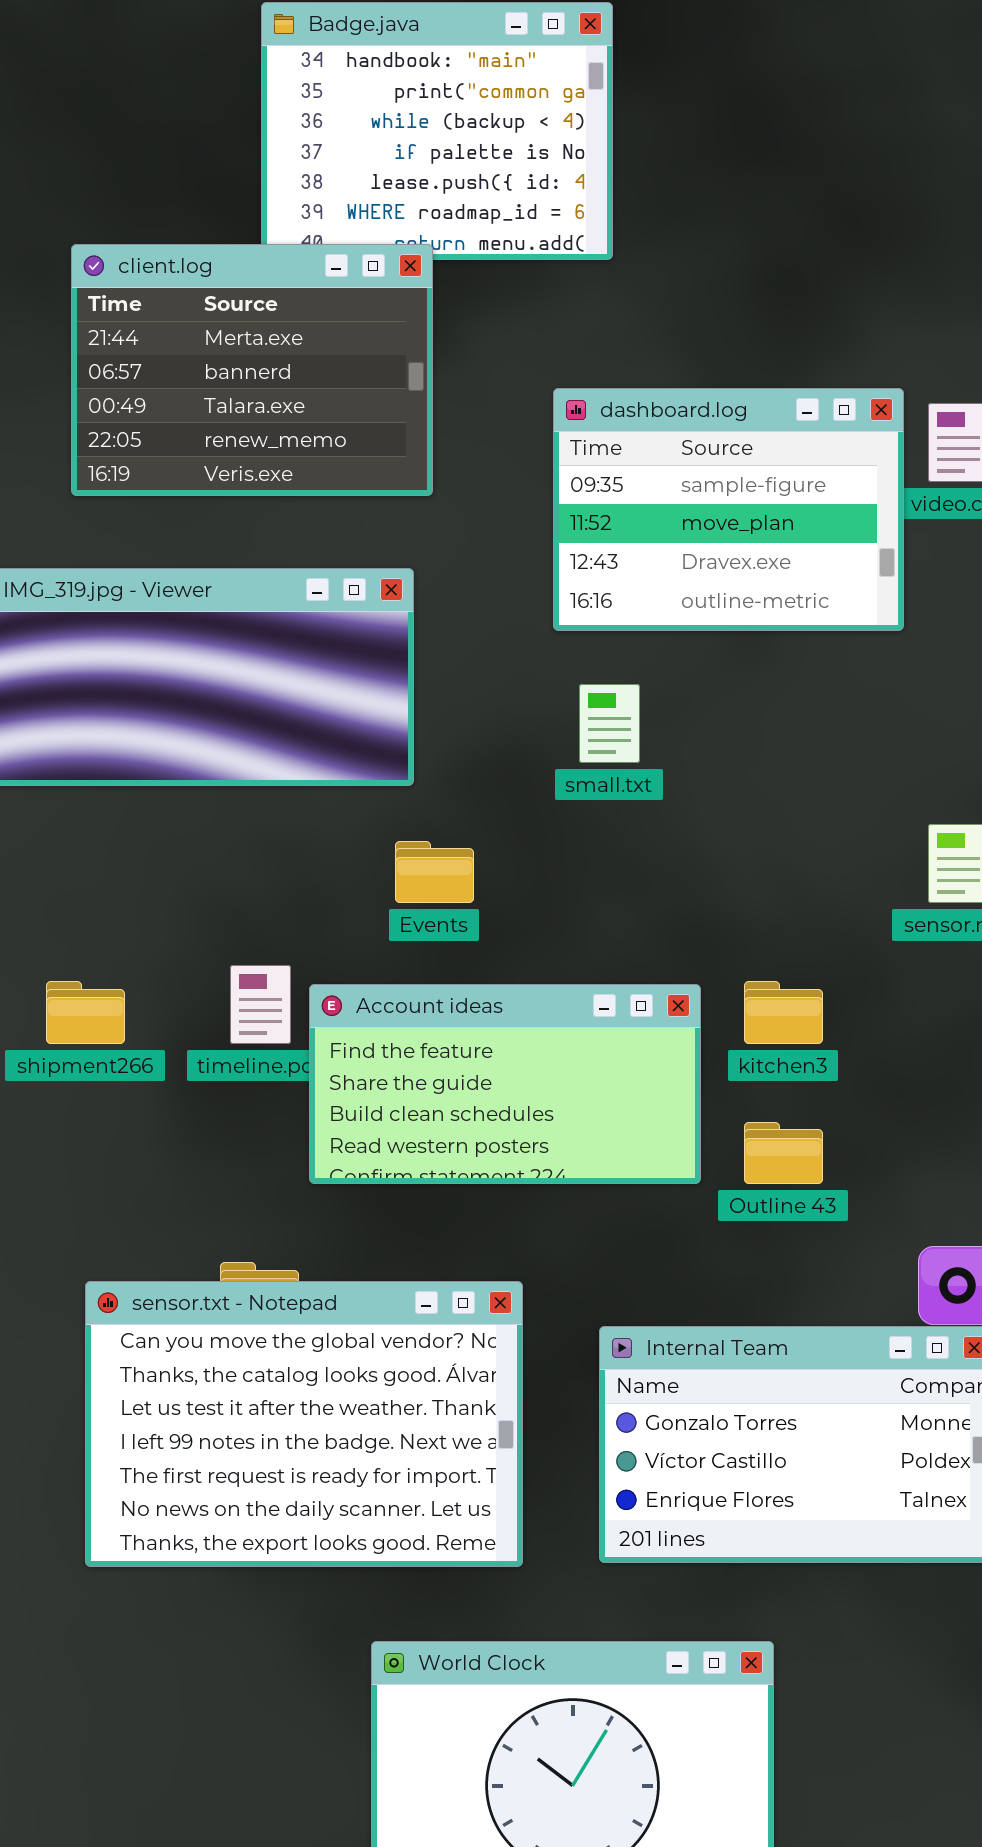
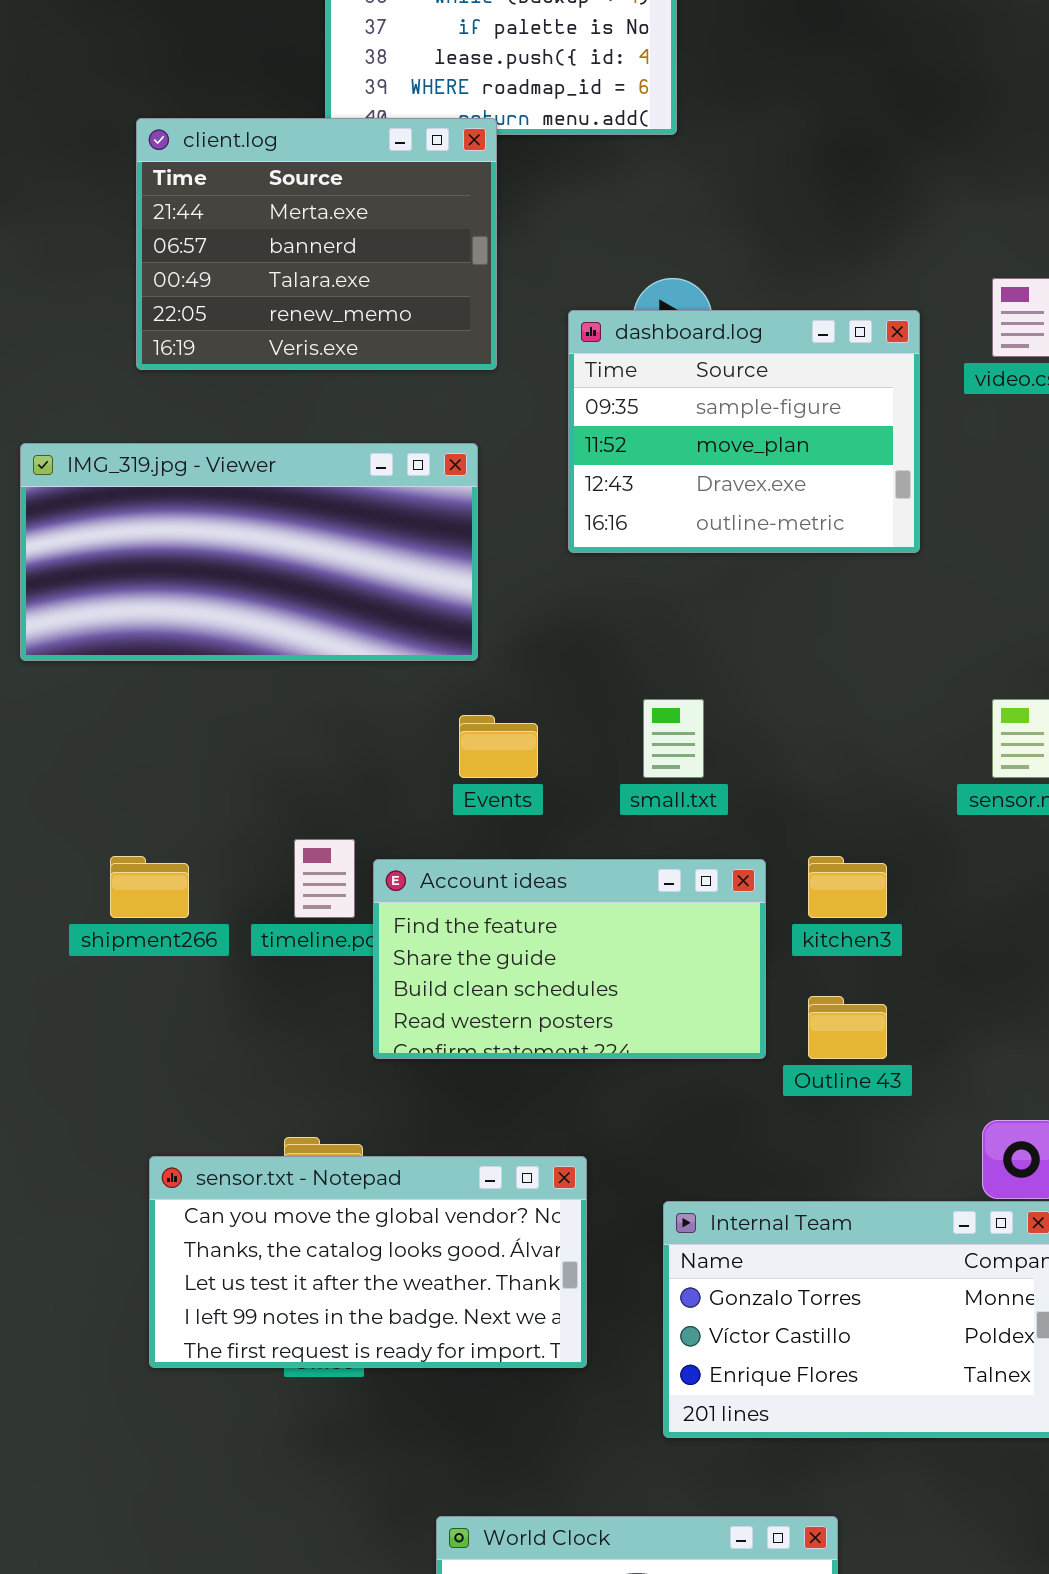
dashboard.log: [553,388,904,631] -> [568,310,920,553], moved
small.txt: [579,684,640,763] -> [643,699,704,778], moved
sensor.txt - Notepad: [85,1281,523,1567] -> [149,1156,587,1368], resized

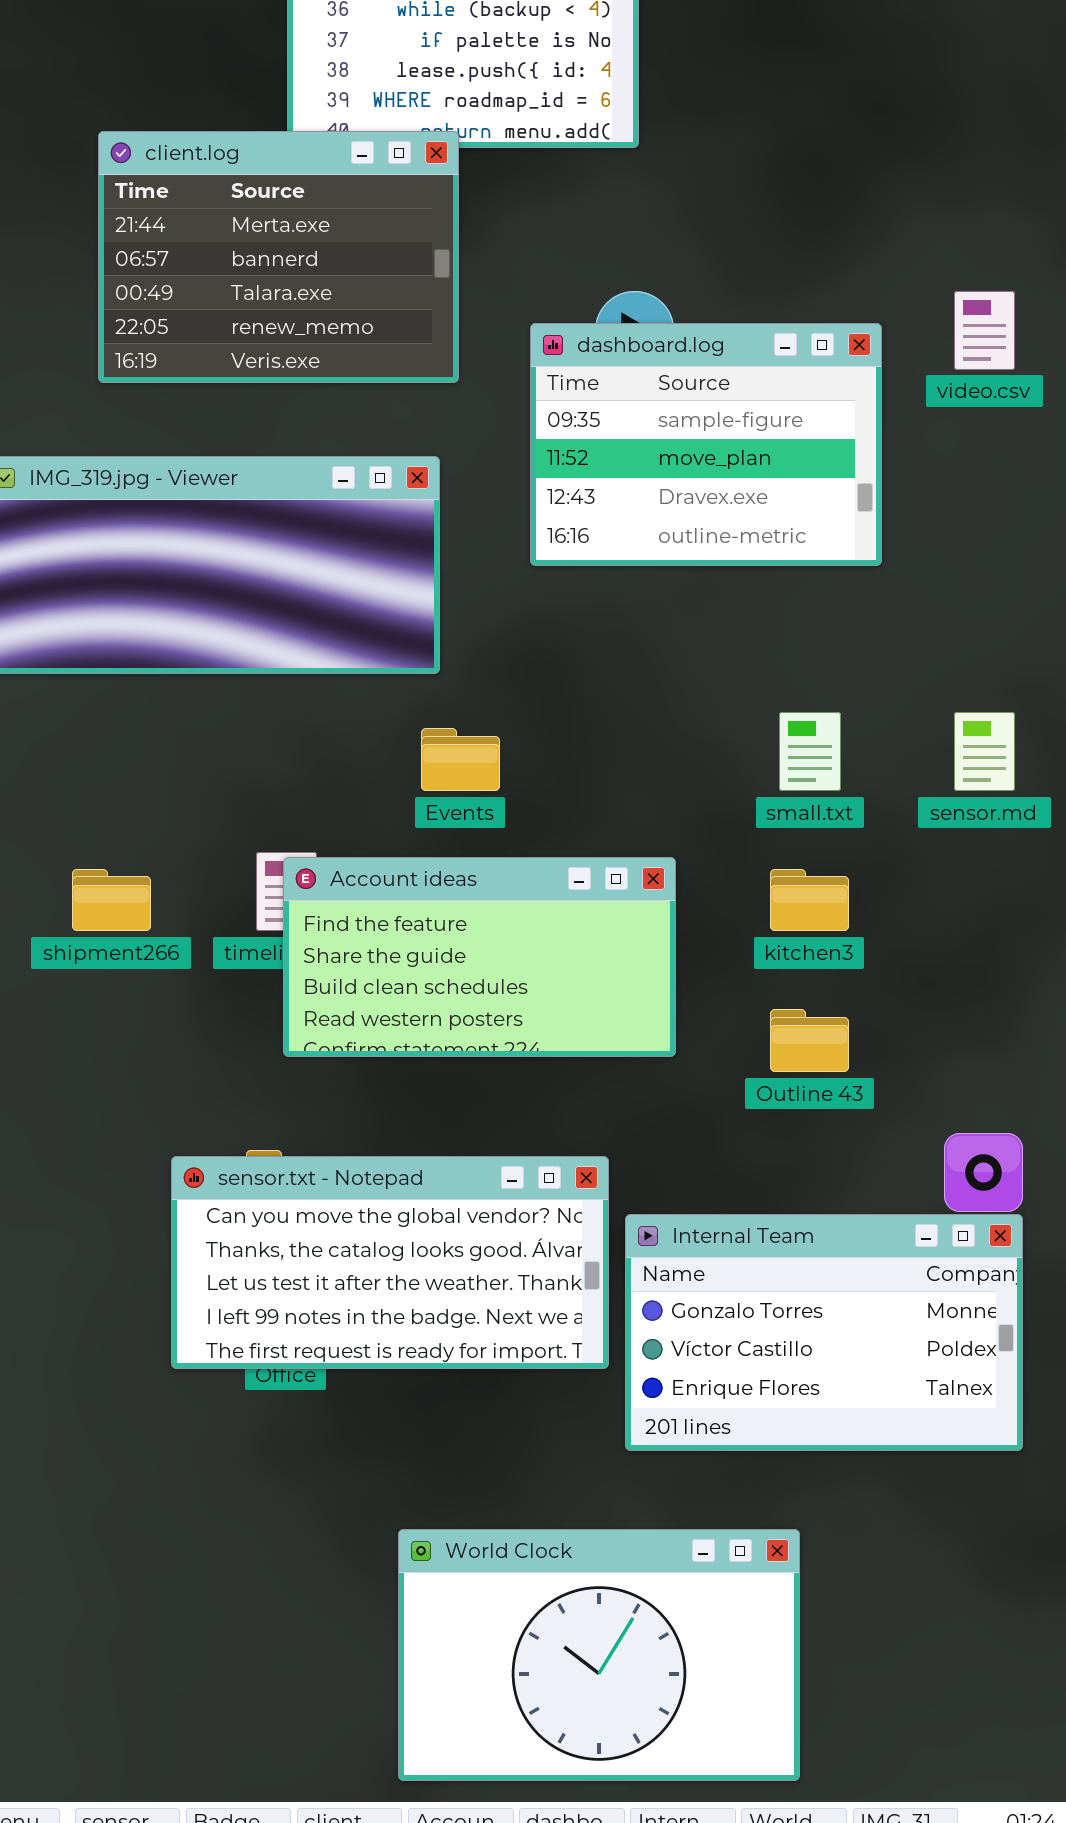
small.txt: [643,699,704,778] -> [779,712,841,791], moved
Account ideas: [373,859,766,1059] -> [283,857,676,1057], moved
sensor.txt - Notepad: [149,1156,587,1368] -> [171,1156,609,1369], moved

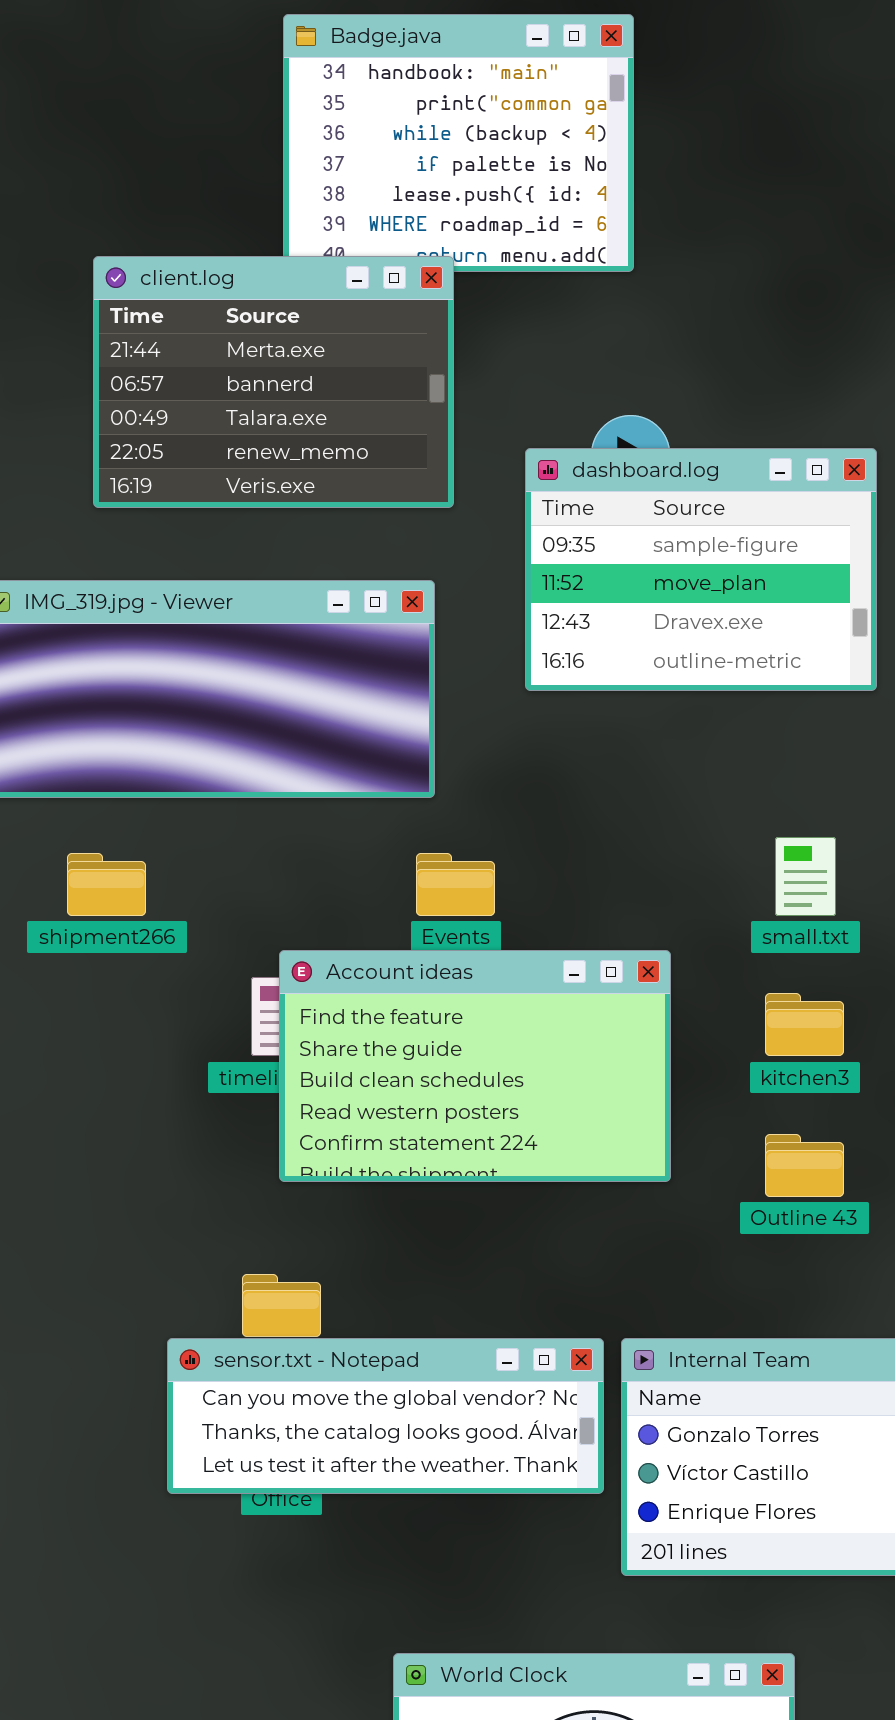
Account ideas: [283,857,676,1057] -> [279,950,671,1182], resized
shipment266: [72,869,151,931] -> [67,853,146,916], moved
sensor.txt - Notepad: [171,1156,609,1369] -> [167,1338,604,1494], resized

